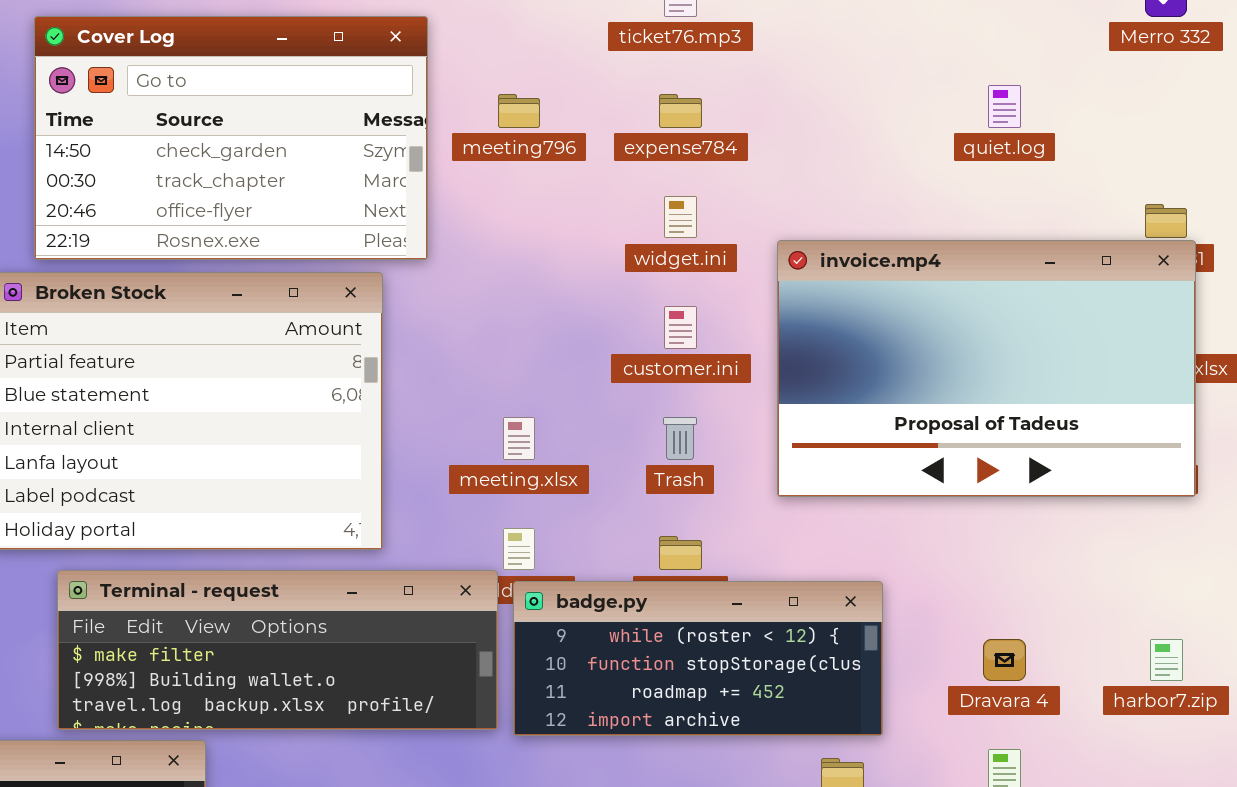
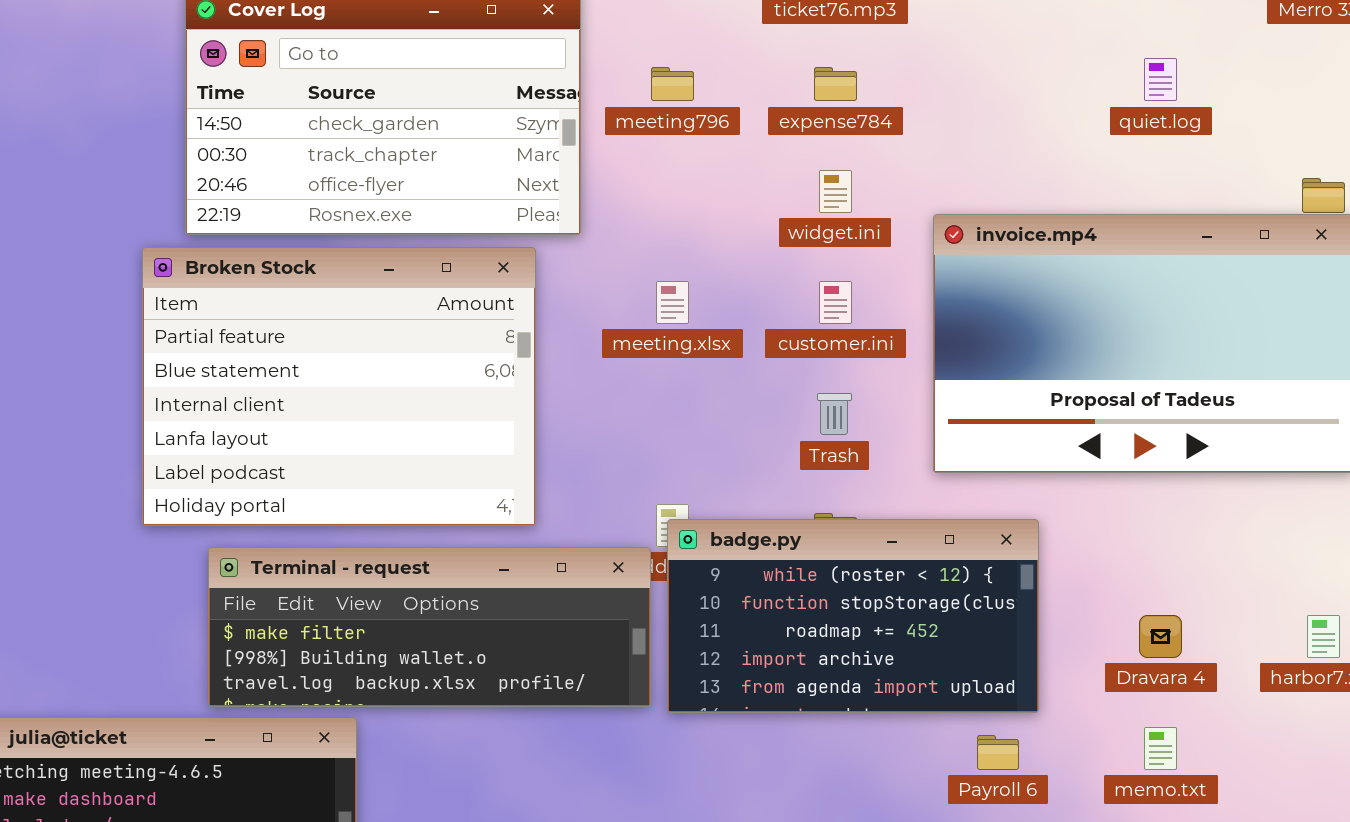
meeting.xlsx: [503,417,535,460] -> [656,281,689,324], moved
badge.py: [513,581,883,736] -> [667,519,1039,713], resized

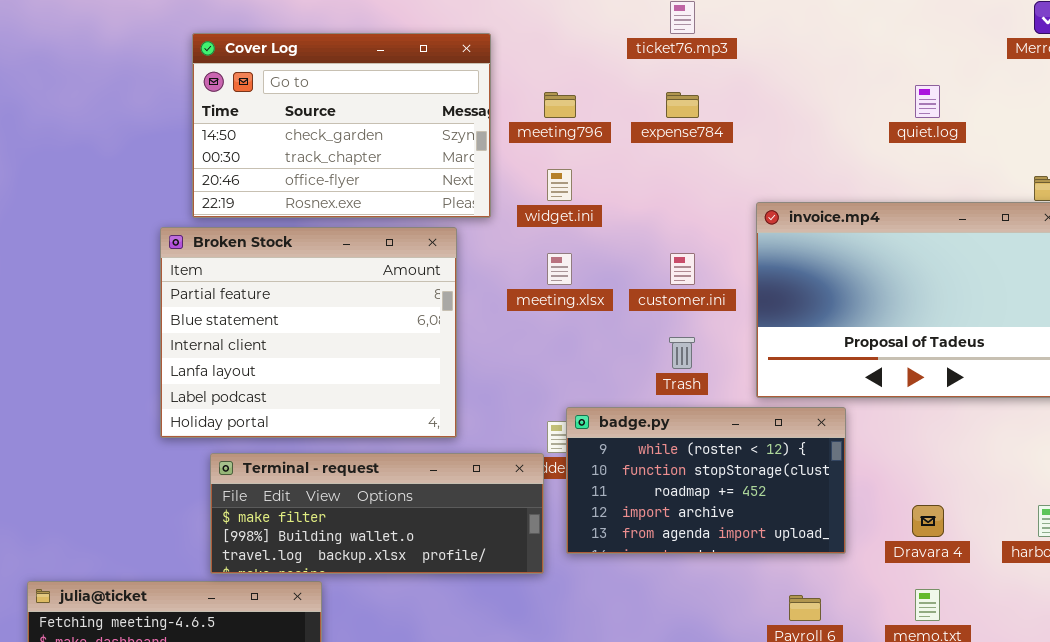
widget.ini: [819,170,852,213] -> [547,169,572,201], moved
badge.py: [667,519,1039,713] -> [566,407,846,554], moved

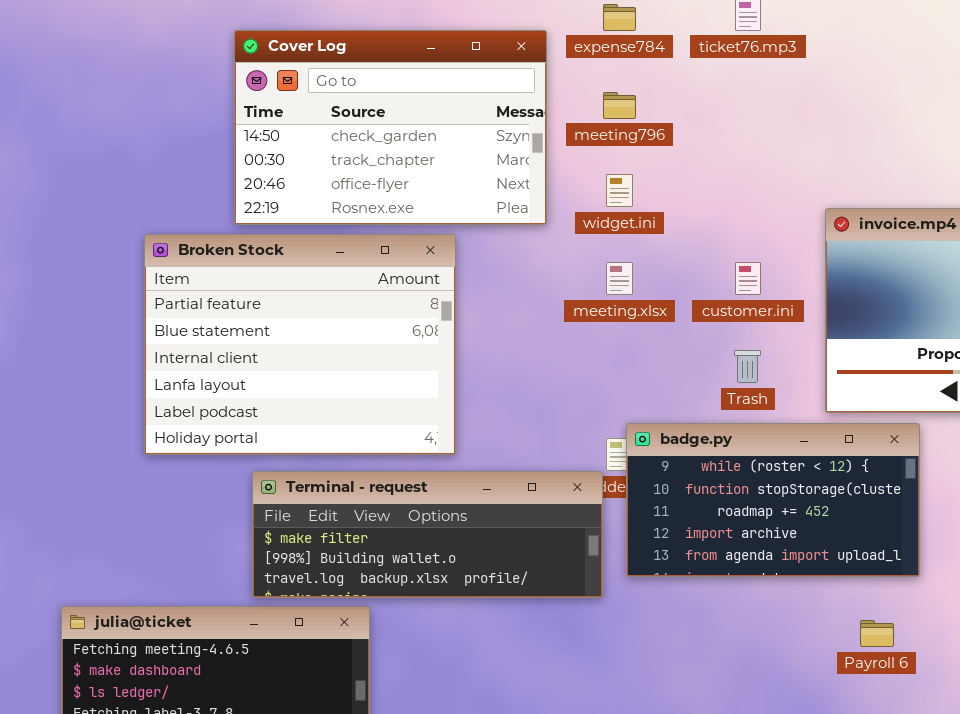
expense784: [666,92,699,118] -> [603,4,636,31], moved
Broken Stock: [160,227,457,438] -> [144,234,456,455], moved

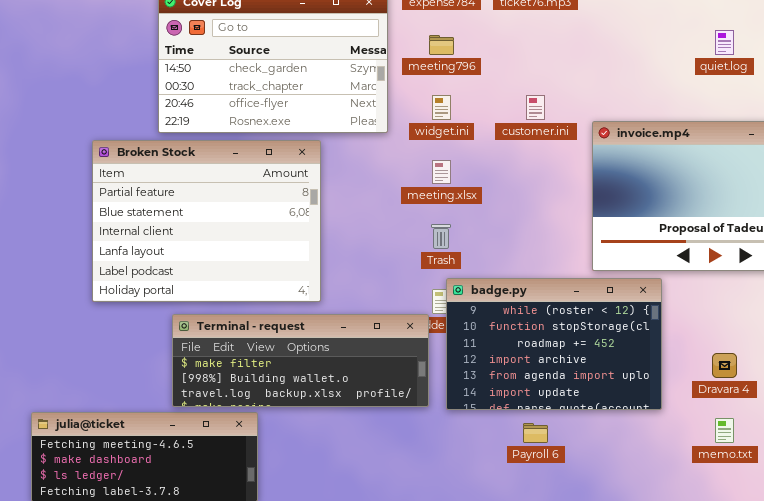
customer.ini: [735,262,761,295] -> [526,95,545,120], moved
Trash: [734,350,761,383] -> [431,224,451,249], moved
badge.py: [626,423,920,577] -> [446,278,662,410], resized
Payroll 6: [860,620,894,647] -> [523,423,548,443], moved

